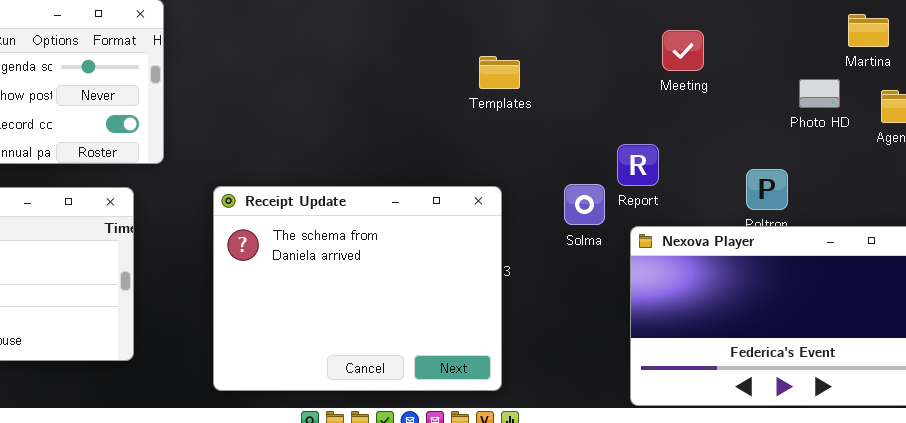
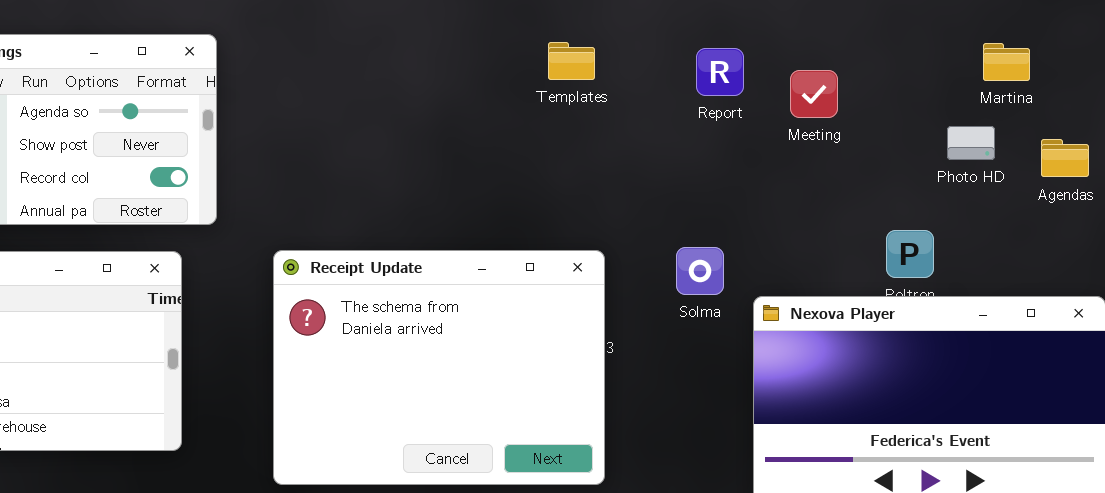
Martina: [848,14,889,47] -> [983,43,1030,81], moved
Templates: [479,56,520,89] -> [548,42,595,80], moved
Report: [617,144,659,186] -> [696,48,744,96], moved

